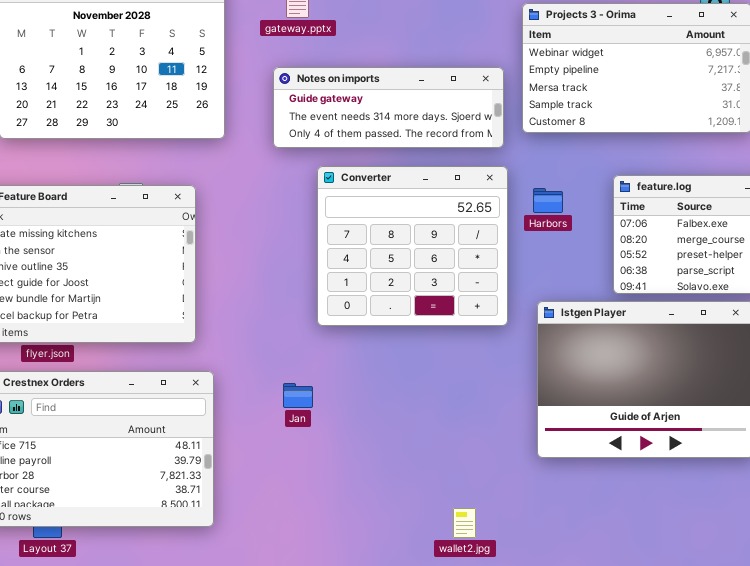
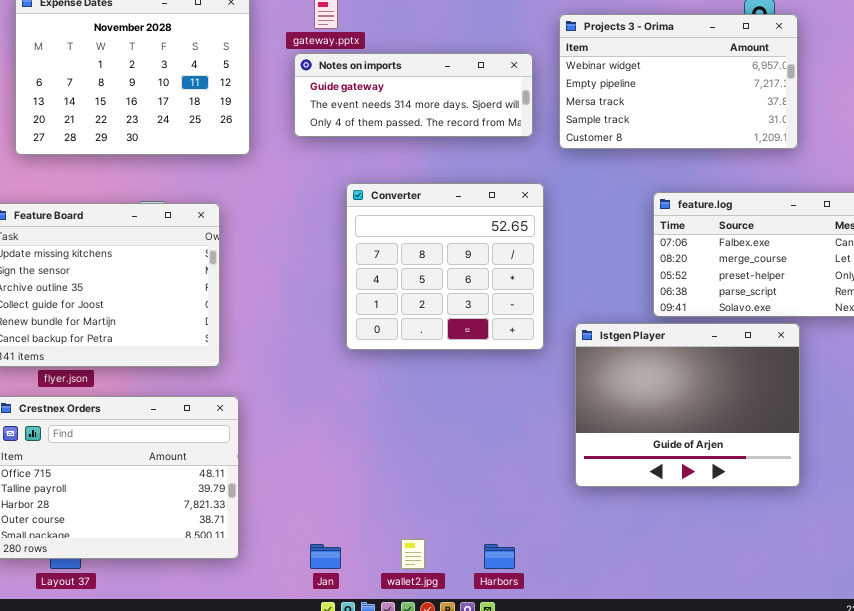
Notes on imports: [273,67,504,148] -> [294,53,533,137], moved
Harbors: [533,188,563,213] -> [484,544,515,569], moved
Jan: [283,383,313,408] -> [310,544,341,569], moved
wallet2.jpg: [453,508,476,538] -> [401,539,425,569], moved

